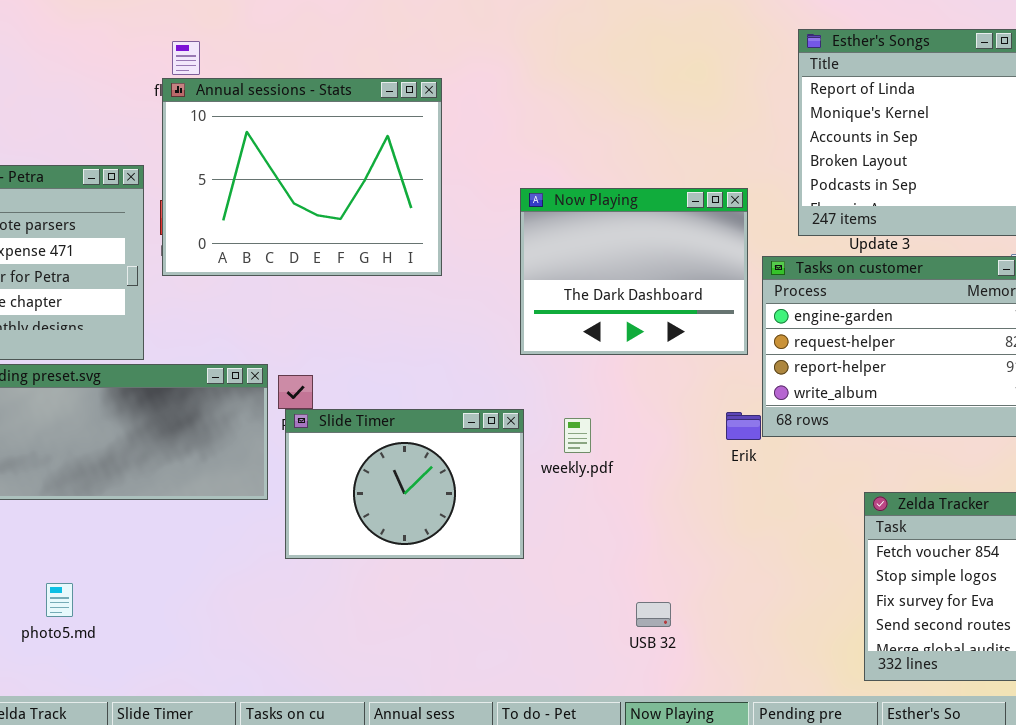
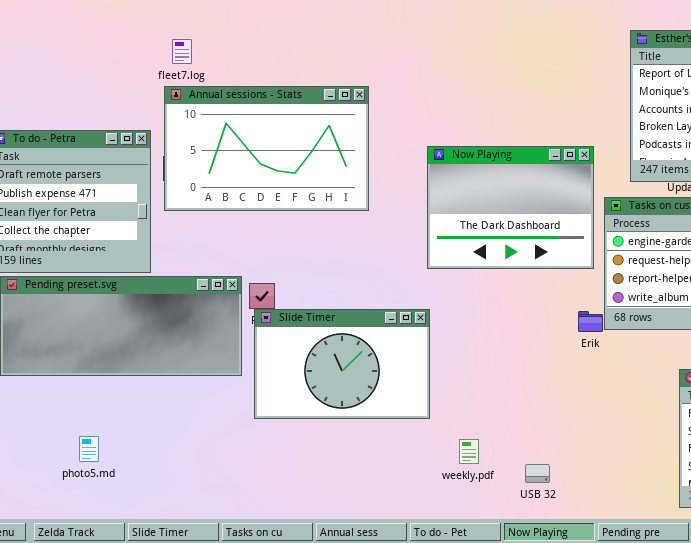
Annual sessions - Stats: [162,78,442,276] -> [164,86,369,211], resized
weekly.pdf: [564,418,591,453] -> [459,439,479,464], moved
USB 32: [636,602,671,627] -> [525,464,550,483], moved

